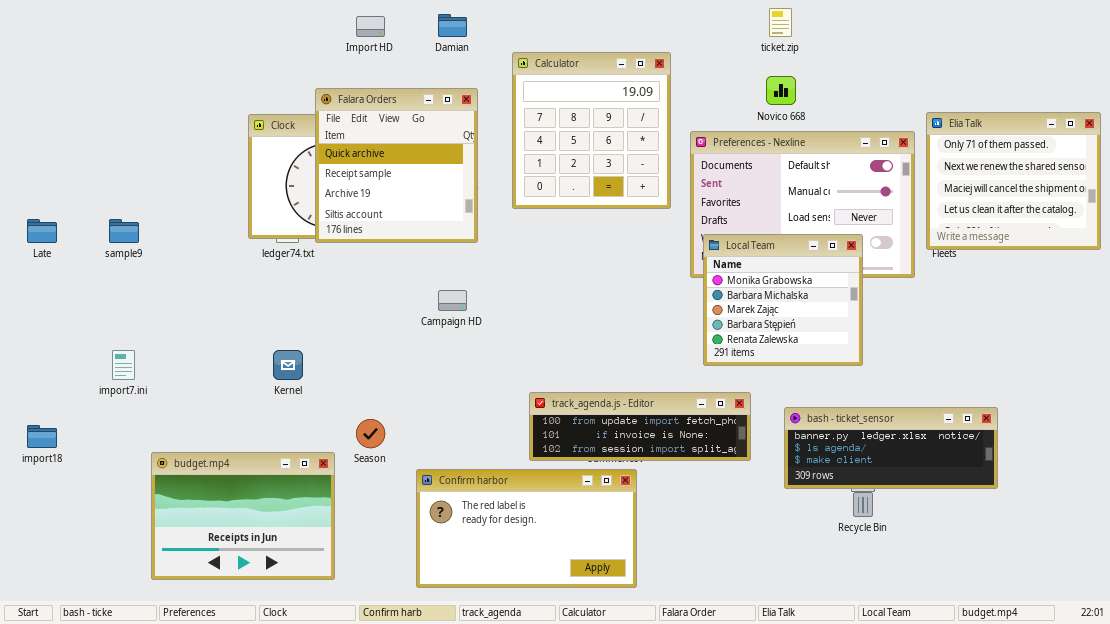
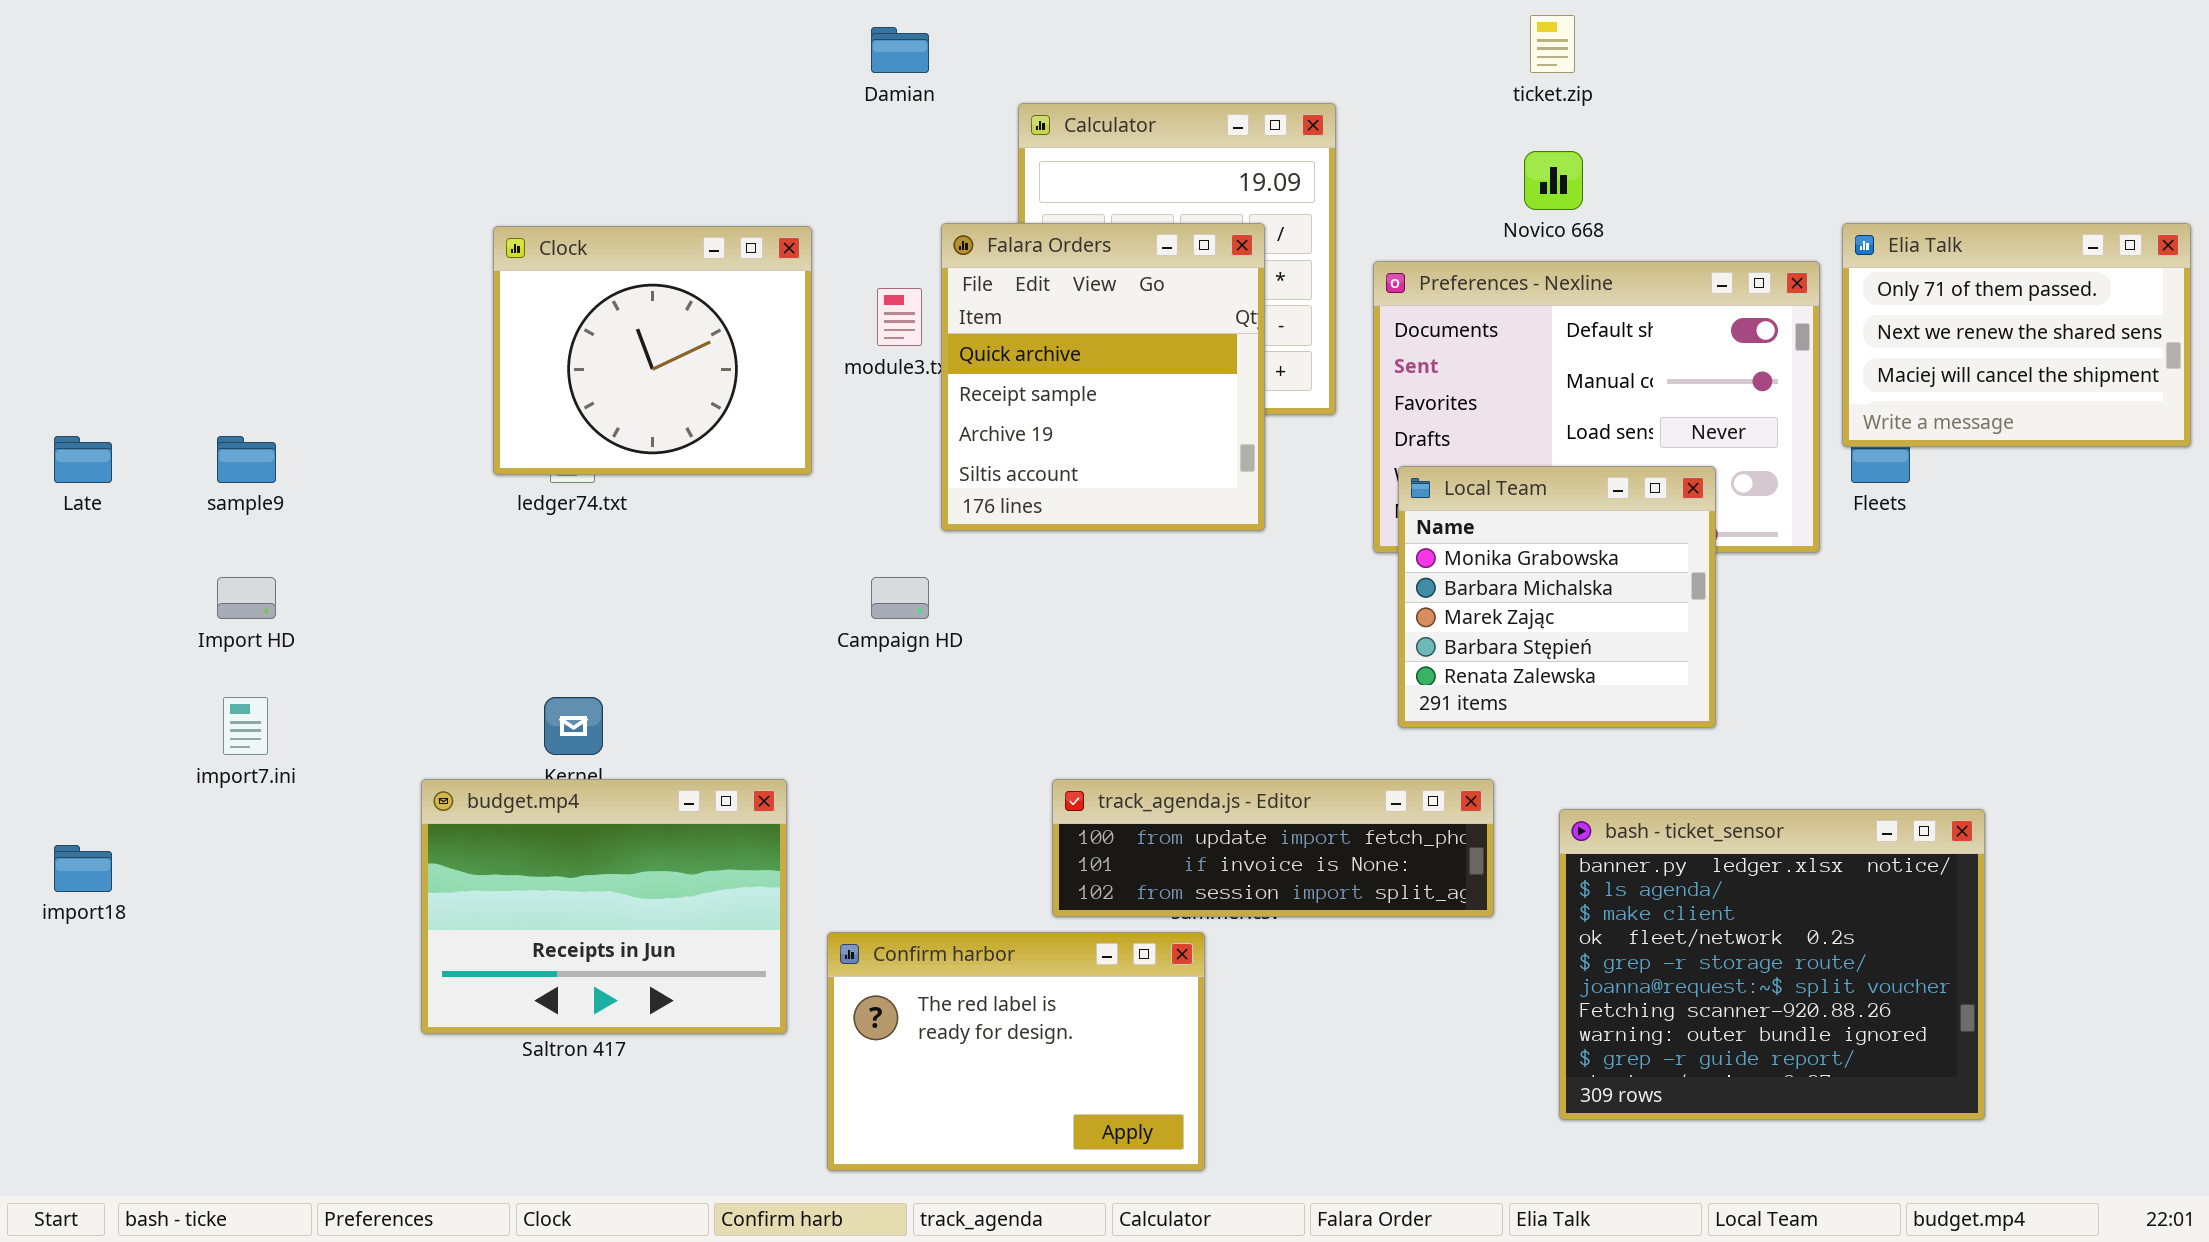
Import HD: [356,16,385,37] -> [217,577,276,619], moved
Falara Orders: [315,88,478,243] -> [941,223,1265,531], moved
Elia Talk: [926,112,1101,250] -> [1842,223,2191,447], resized
bash - ticket_sensor: [784,407,998,489] -> [1559,809,1985,1120], resized
budget.mp4: [151,452,335,580] -> [421,779,787,1034], moved
Confirm harbor: [416,469,637,588] -> [827,932,1205,1171], resized

